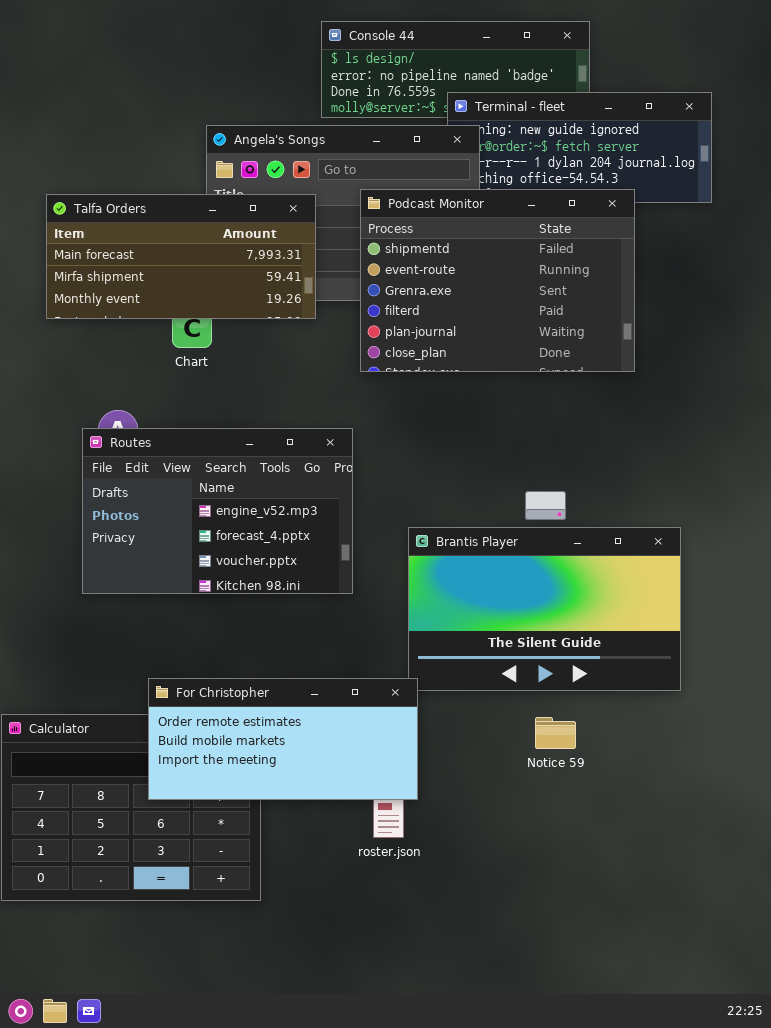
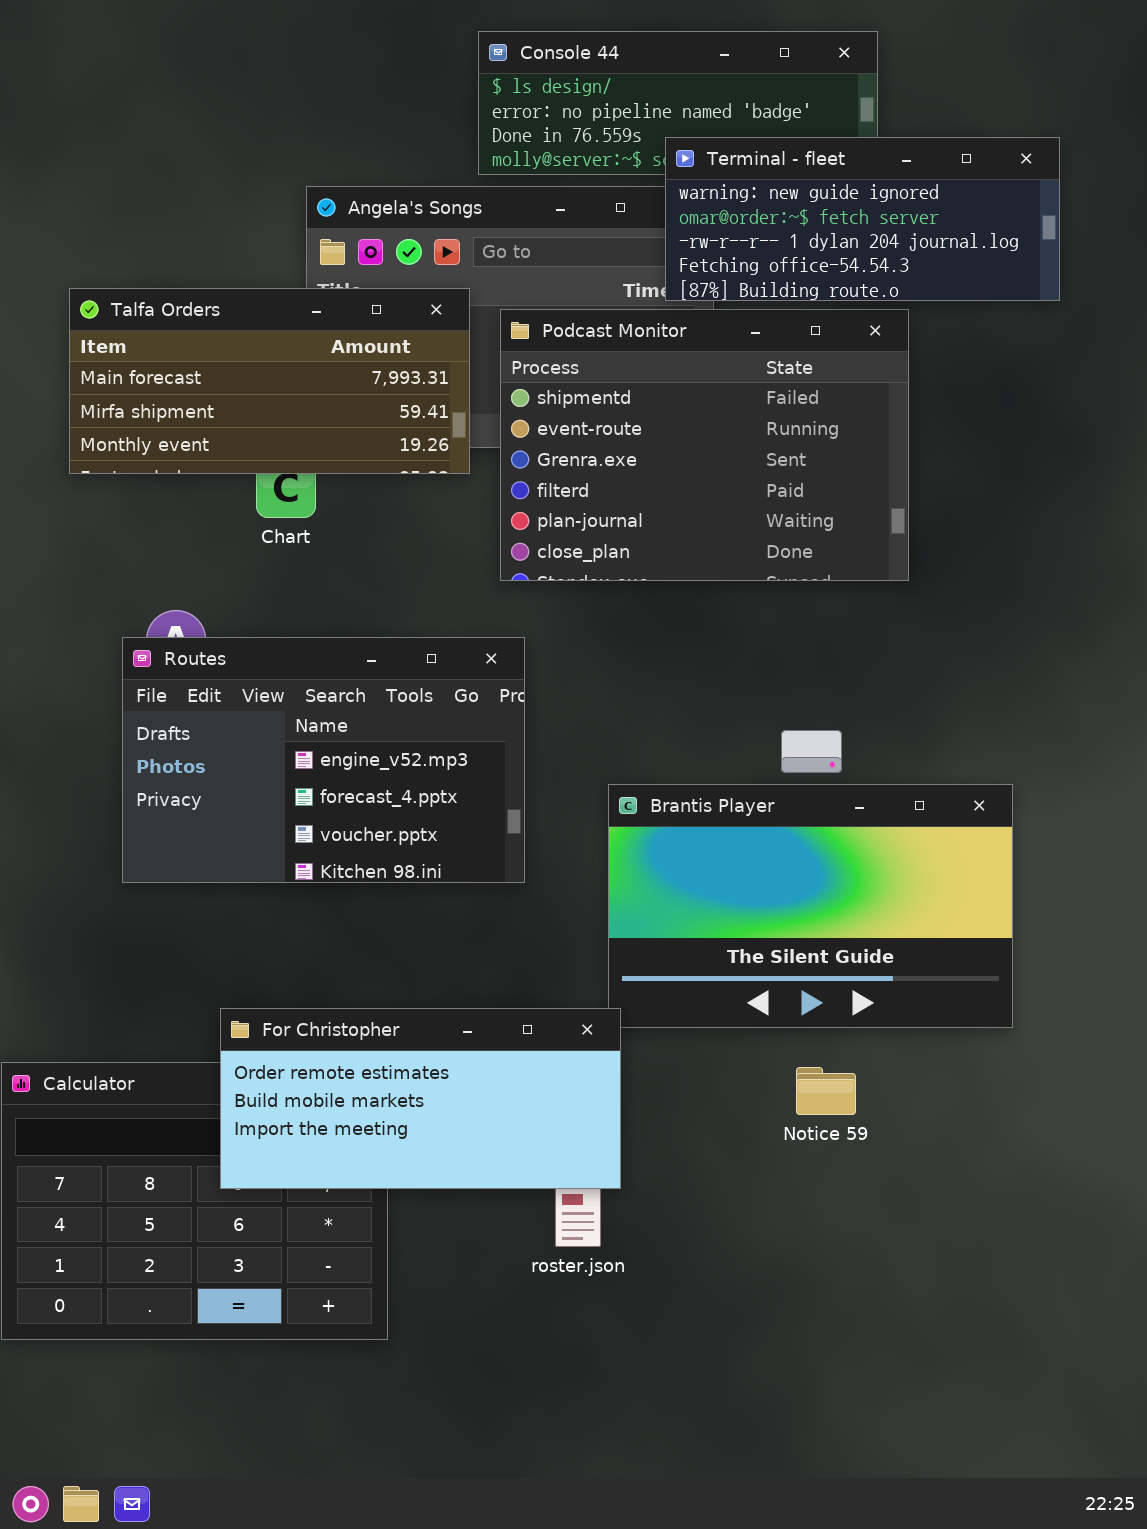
Terminal - fleet: [447,92,712,203] -> [665,137,1060,301], raised
Podcast Monitor: [360,189,635,372] -> [500,309,909,581], moved

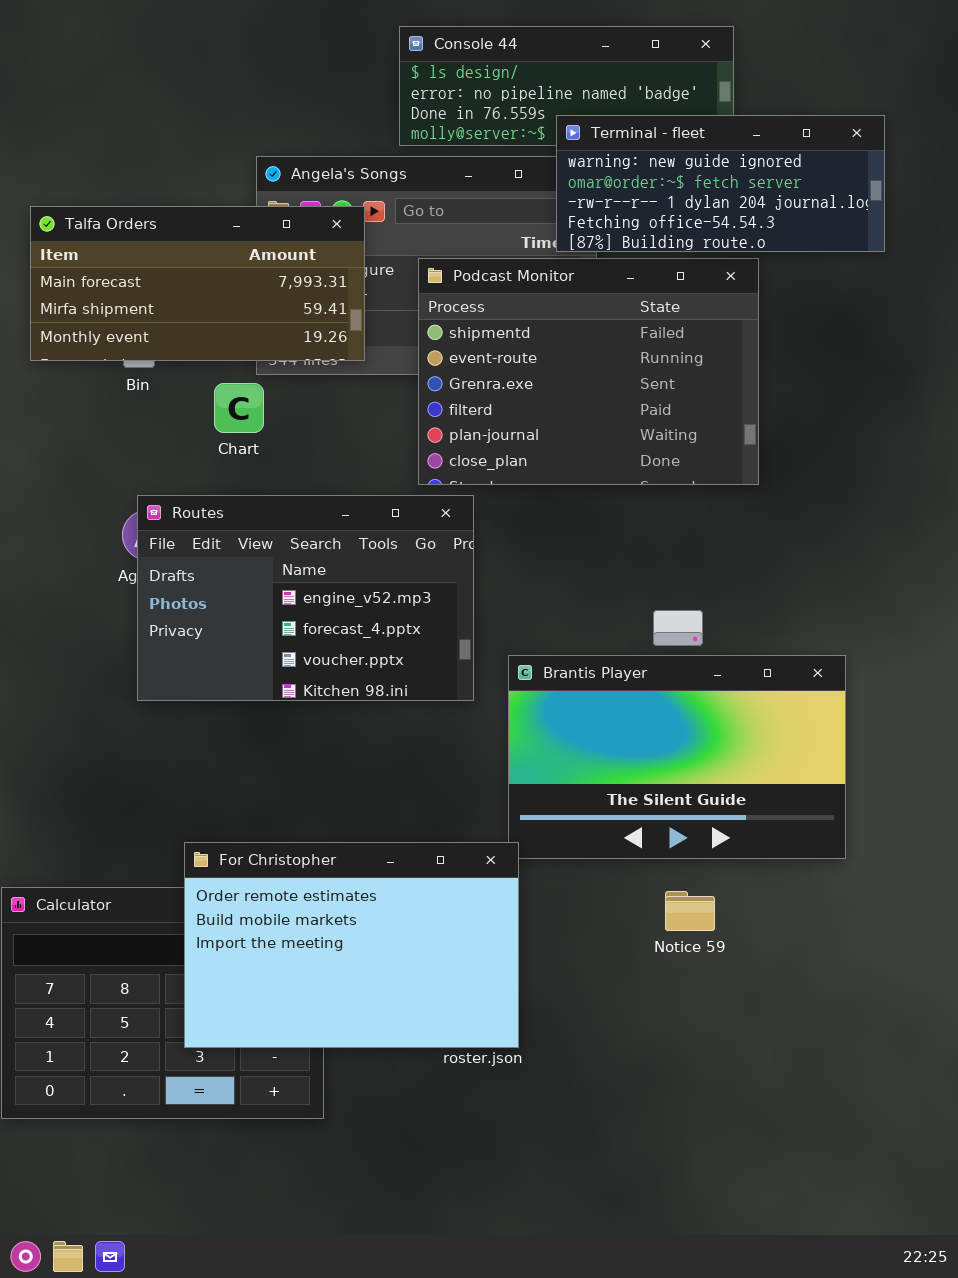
Talfa Orders: [69,288,470,474] -> [30,206,365,361], moved
Routes: [122,637,525,883] -> [137,495,474,701], moved
For Christopher: [220,1008,621,1189] -> [184,842,519,1048], resized

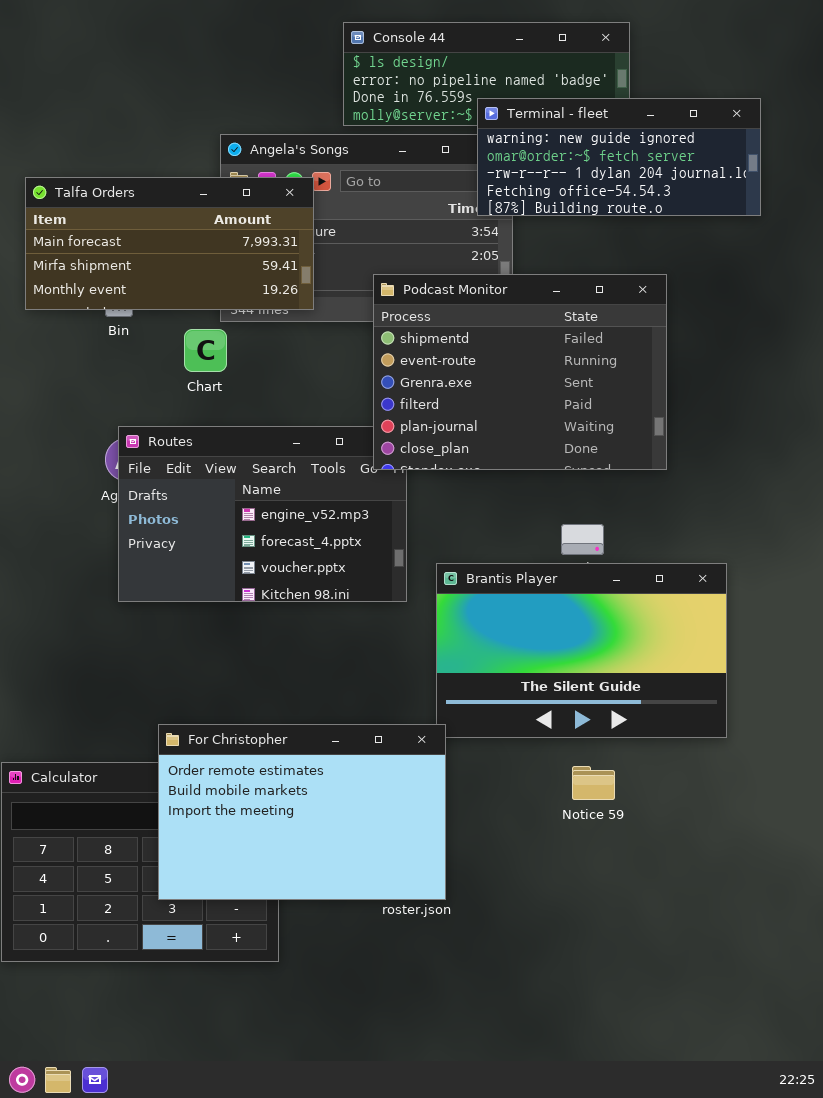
Podcast Monitor: [418,258,759,485] -> [373,274,667,470], moved

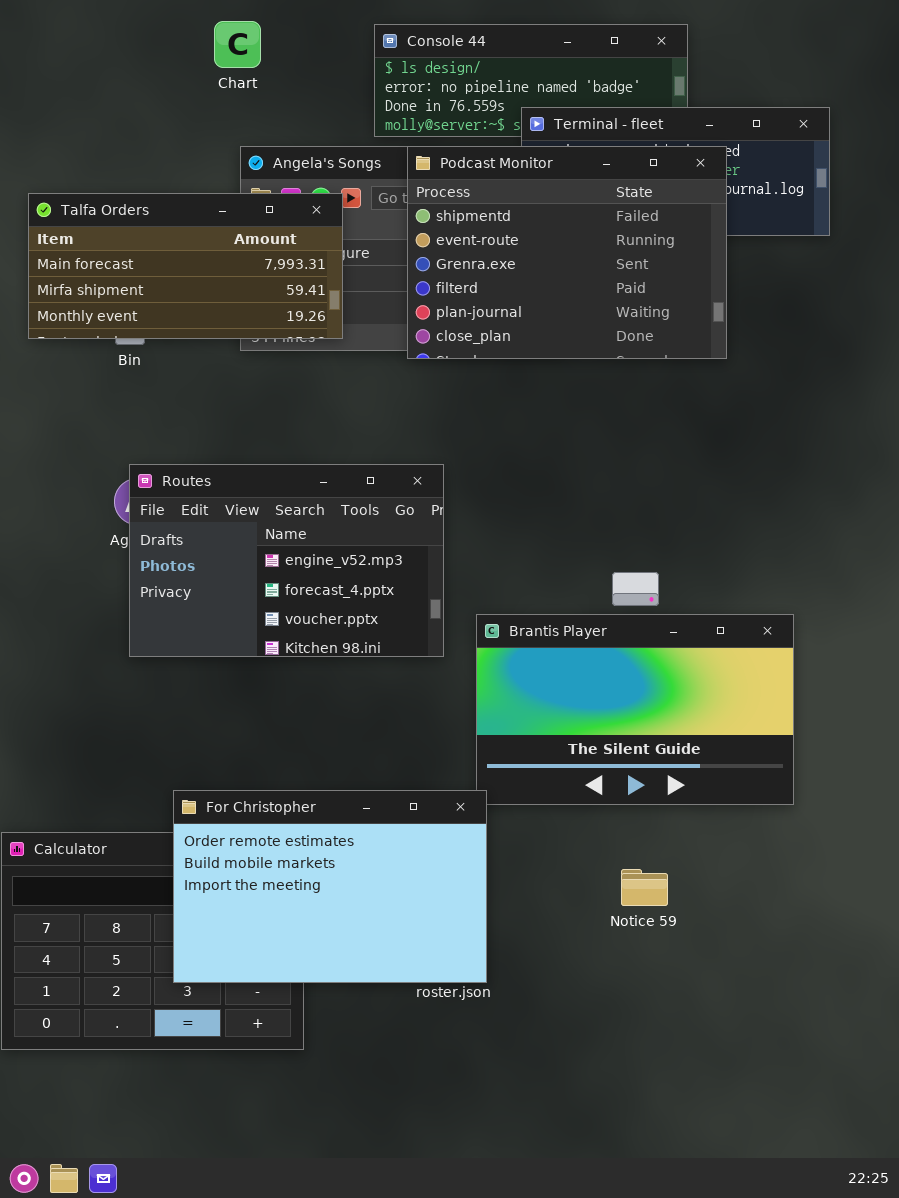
Podcast Monitor: [373,274,667,470] -> [407,146,727,359], moved
Chart: [184,329,227,372] -> [214,21,261,68], moved
Notice 59: [572,766,615,800] -> [621,869,668,906], moved

